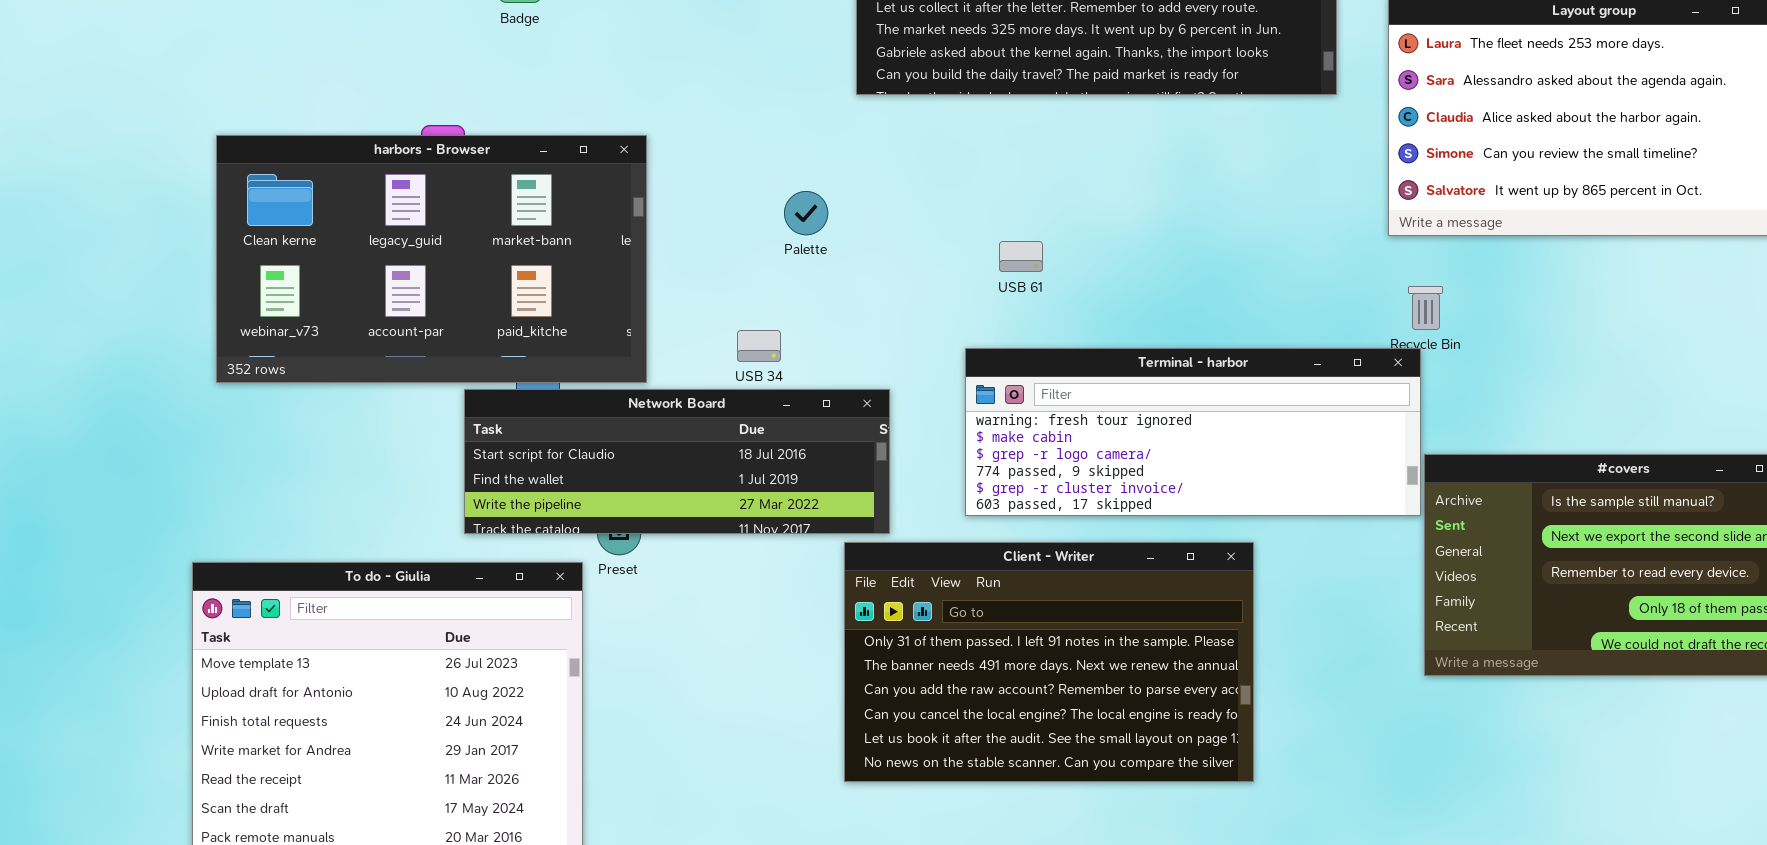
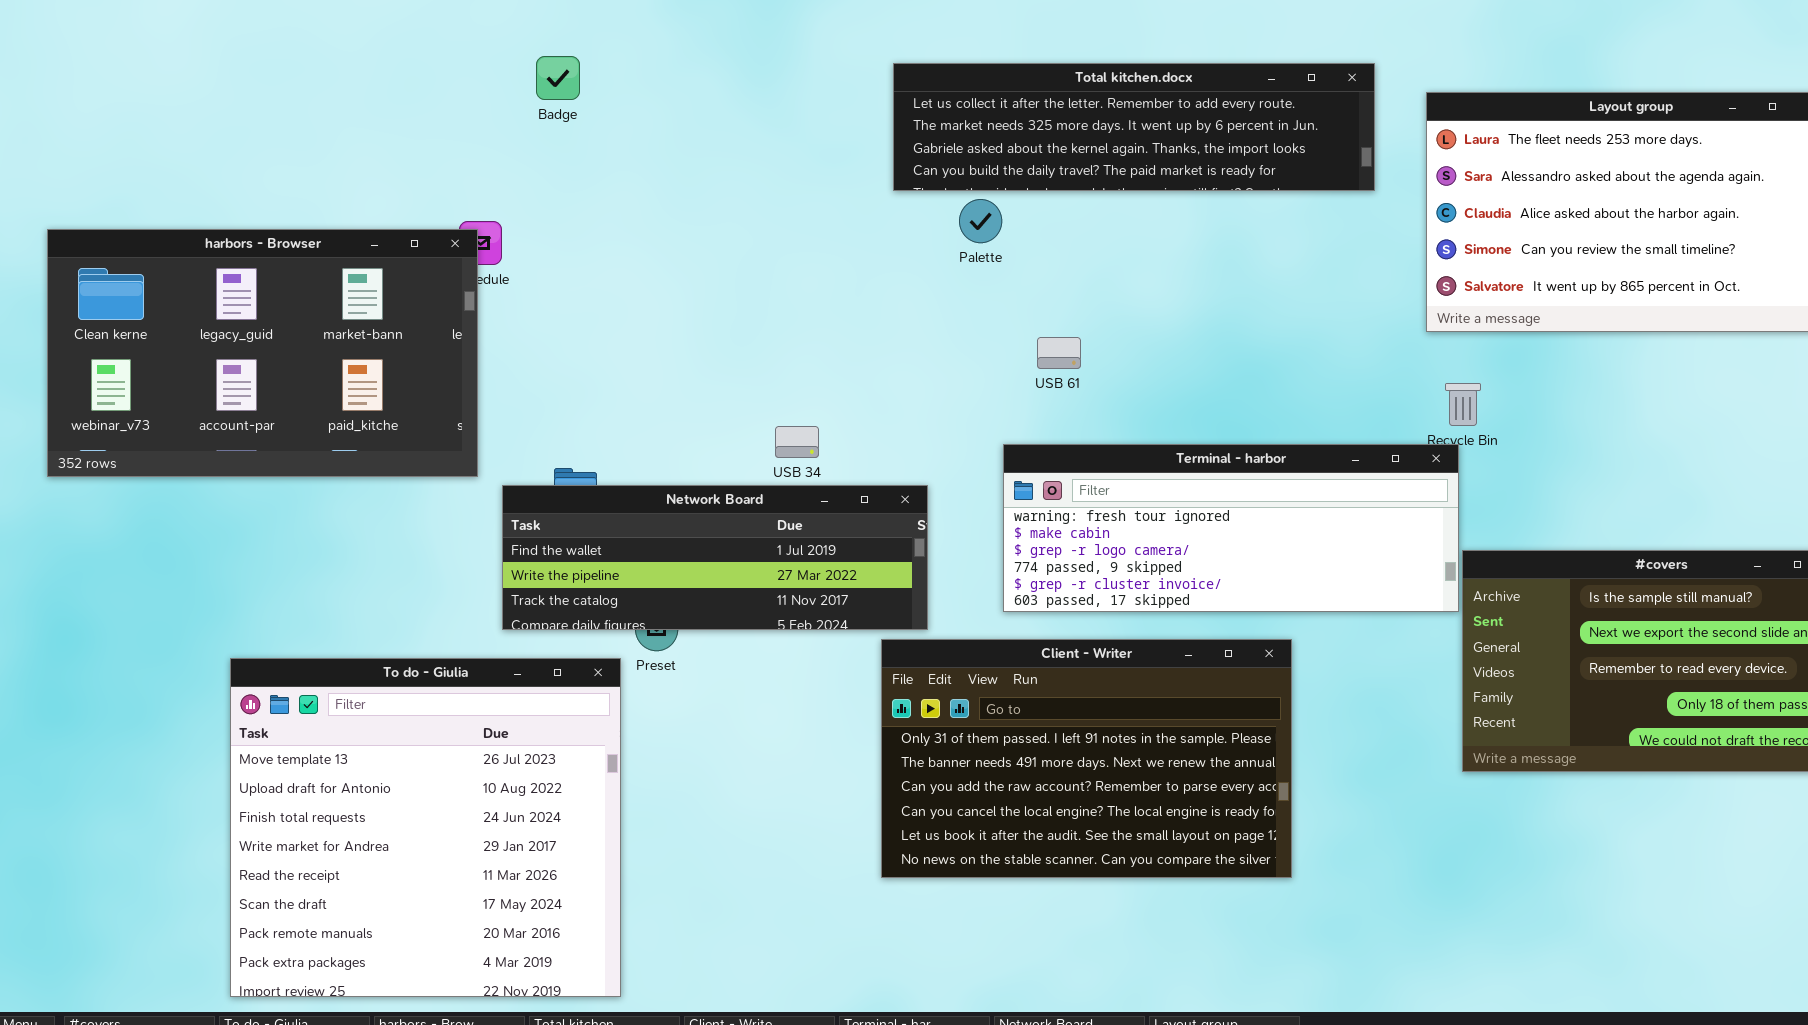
harbors - Browser: [216,135,647,383] -> [47,229,478,477], moved
Palette: [784,191,828,235] -> [959,199,1002,243], moved
Network Board: [464,389,890,534] -> [502,485,928,630], scrolled down 1 row

